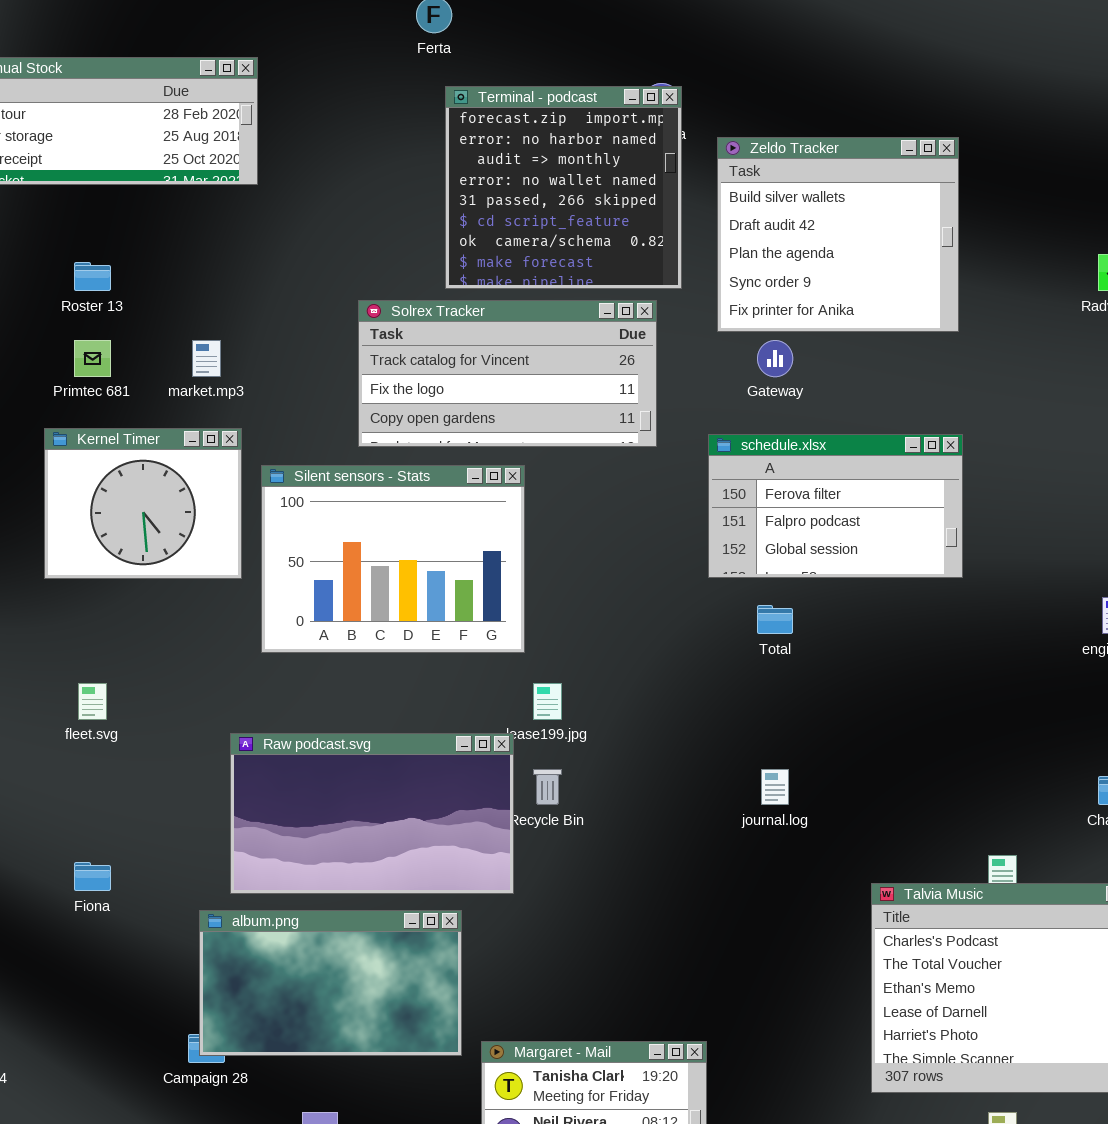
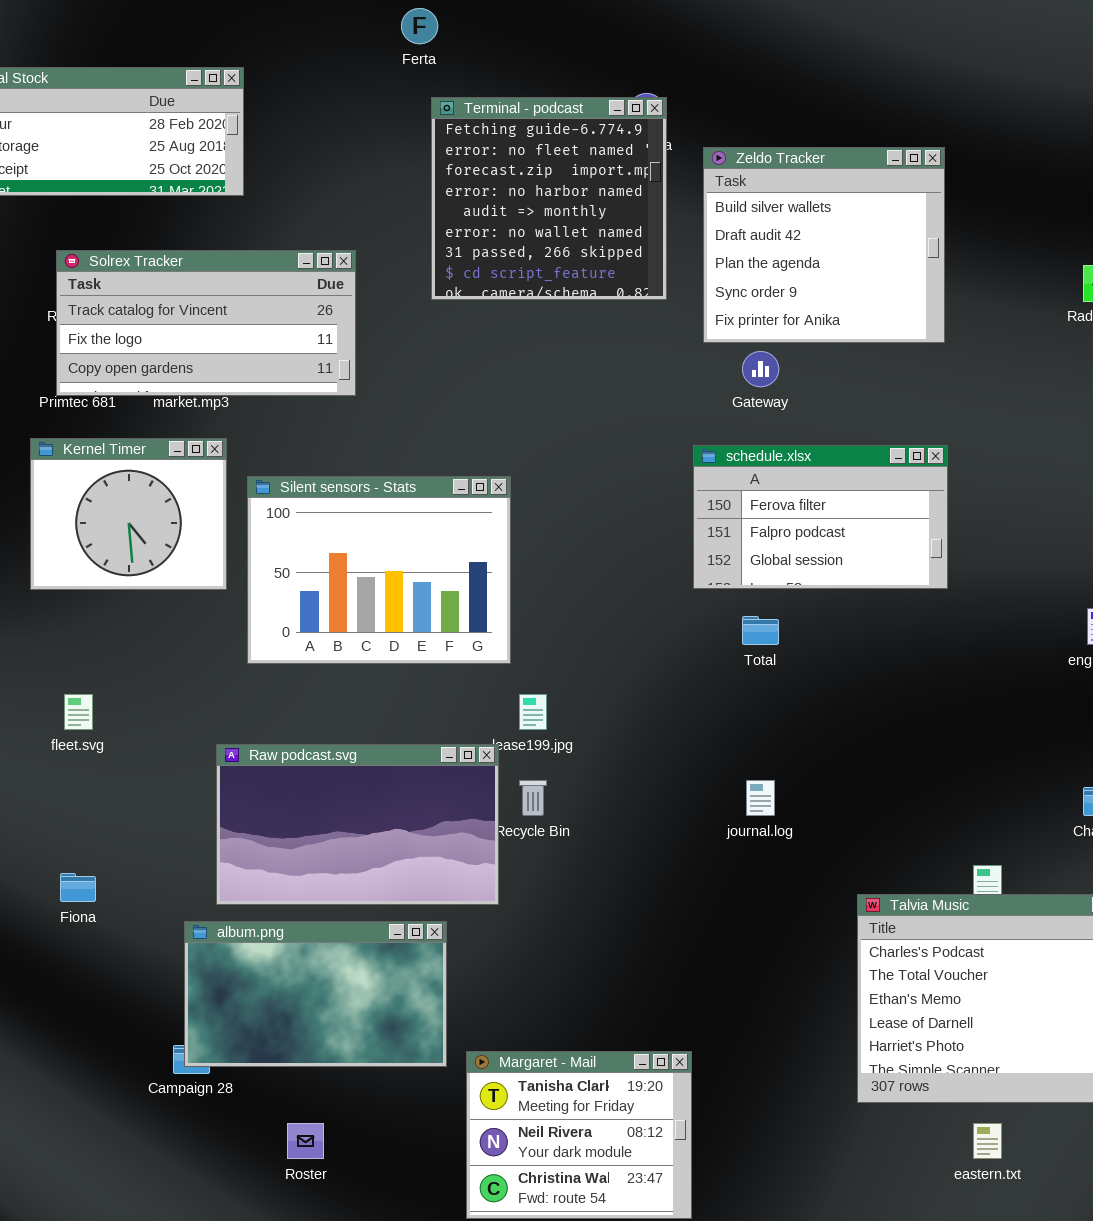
Terminal - podcast: [445,86,682,289] -> [431,97,667,300], scrolled up 2 rows
Solrex Tracker: [358,300,657,447] -> [56,250,356,396], moved

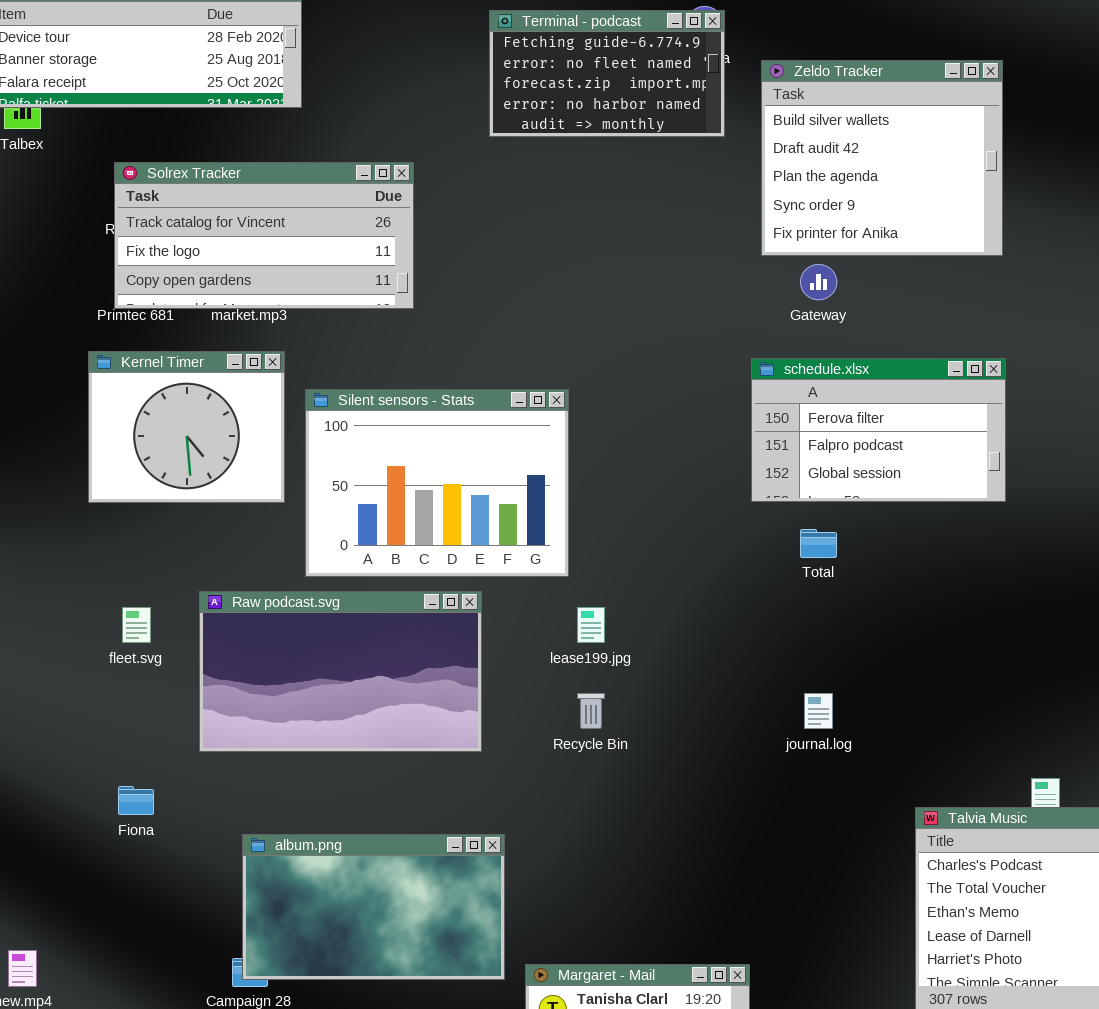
Terminal - podcast: [431,97,667,300] -> [489,10,725,137], resized
Raw podcast.svg: [216,744,499,905] -> [199,591,482,752], moved

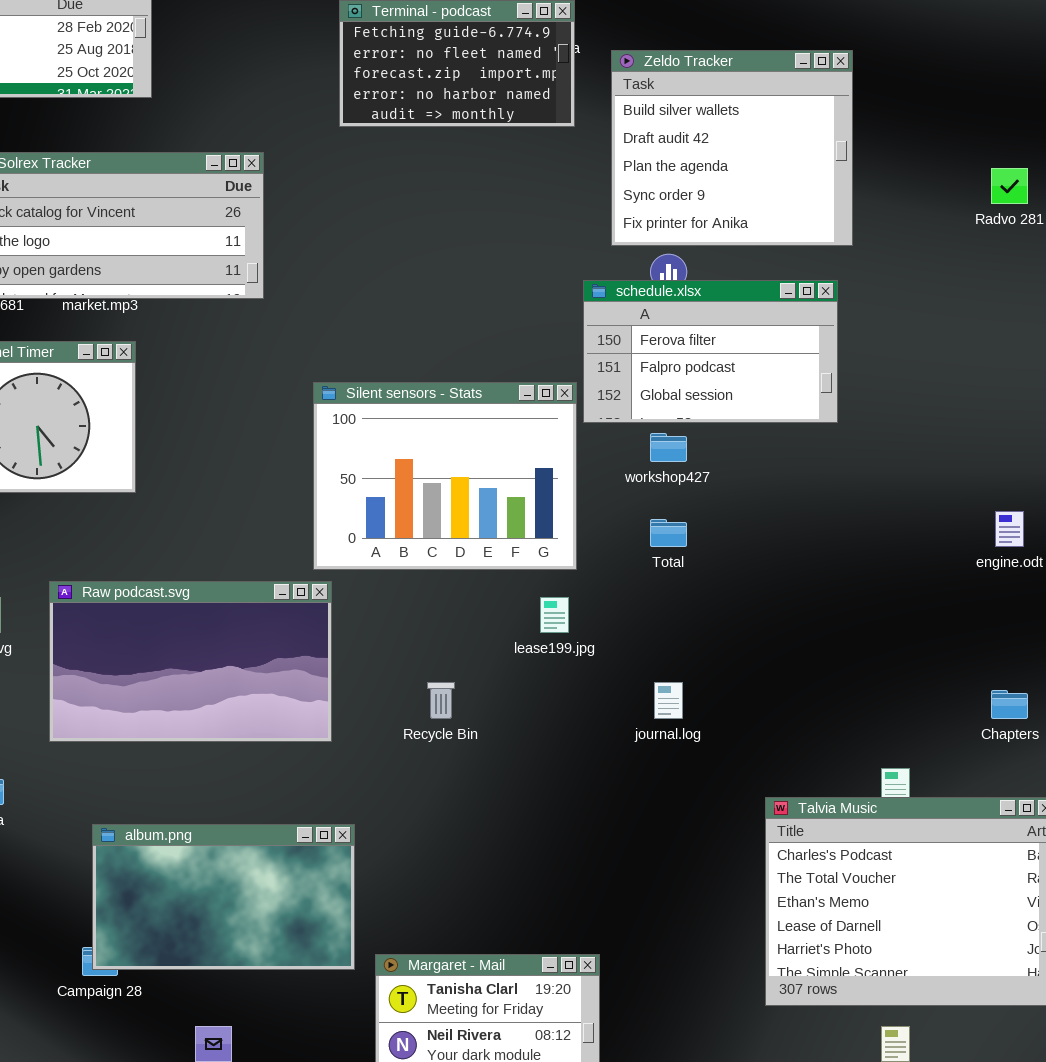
schedule.xlsx: [751,358,1006,502] -> [583,280,838,423], moved
Silent sensors - Stats: [305,389,569,577] -> [313,382,577,570], moved
lease199.jpg: [577,607,605,643] -> [540,597,569,633], moved

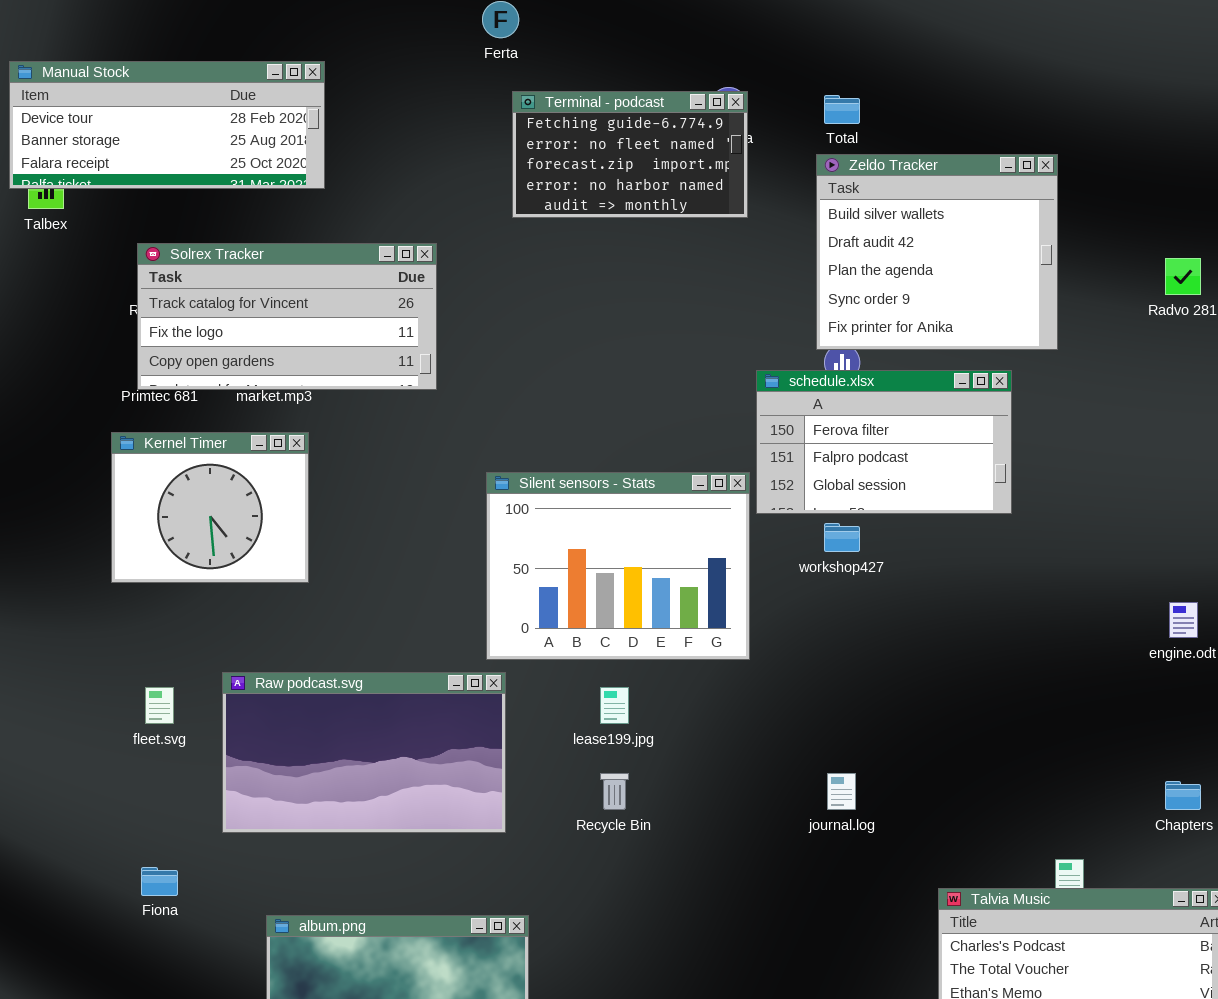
Zeldo Tracker: [611,50,853,246] -> [816,154,1058,350], moved
Total: [650,519,687,547] -> [824,95,860,124], moved
lease199.jpg: [540,597,569,633] -> [600,687,629,724], moved

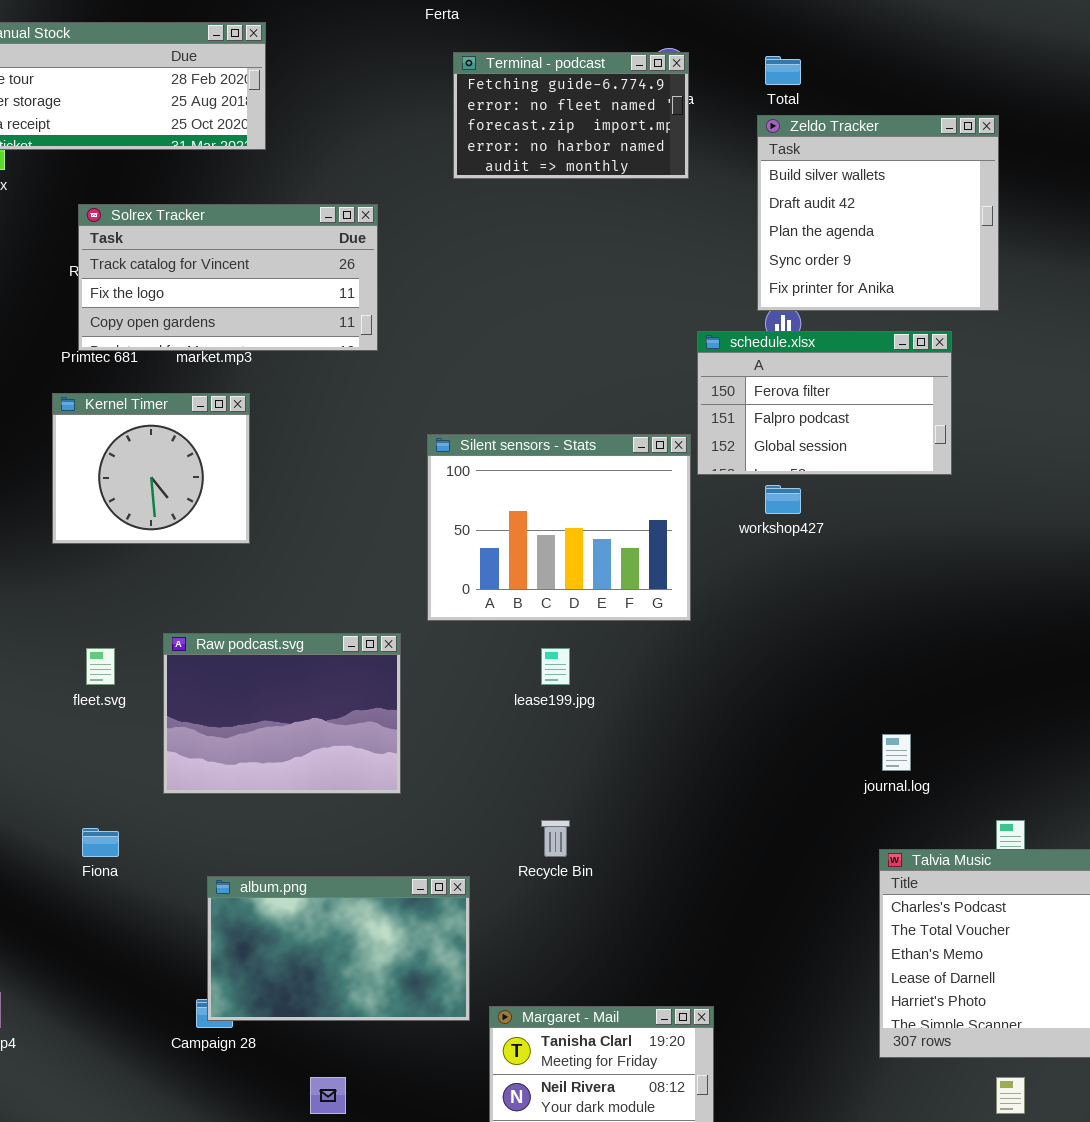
Raw podcast.svg: [222,672,506,833] -> [163,633,401,794], resized
Recycle Bin: [600,773,629,810] -> [541,820,570,857], moved
journal.log: [827,773,856,810] -> [882,734,911,771], moved

